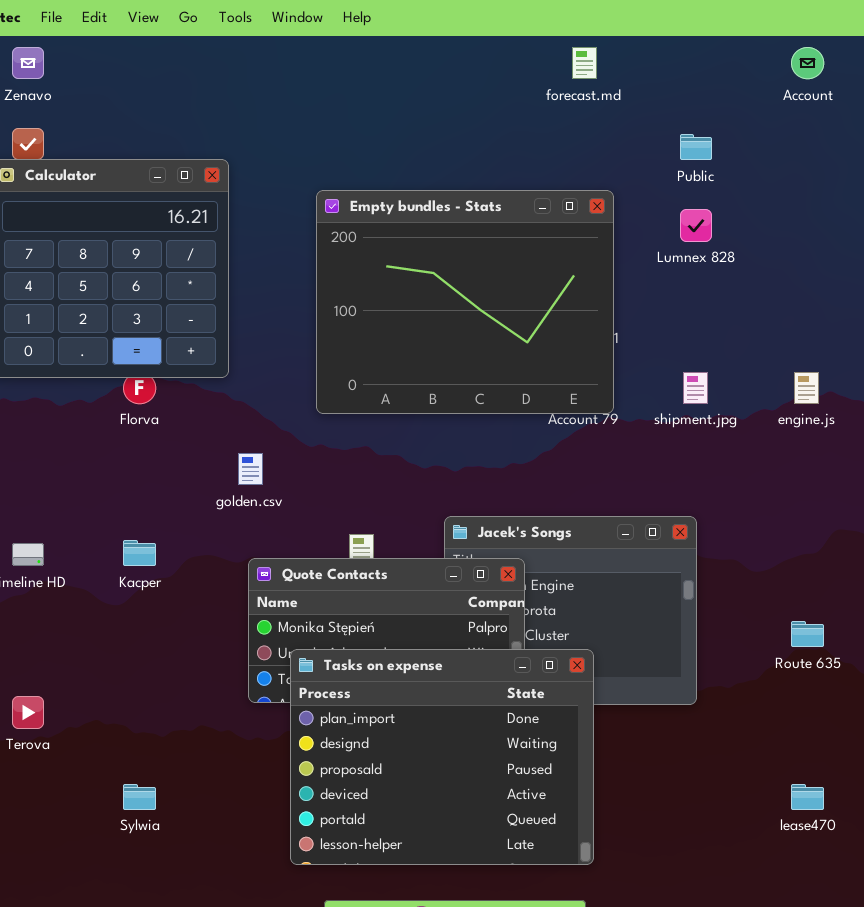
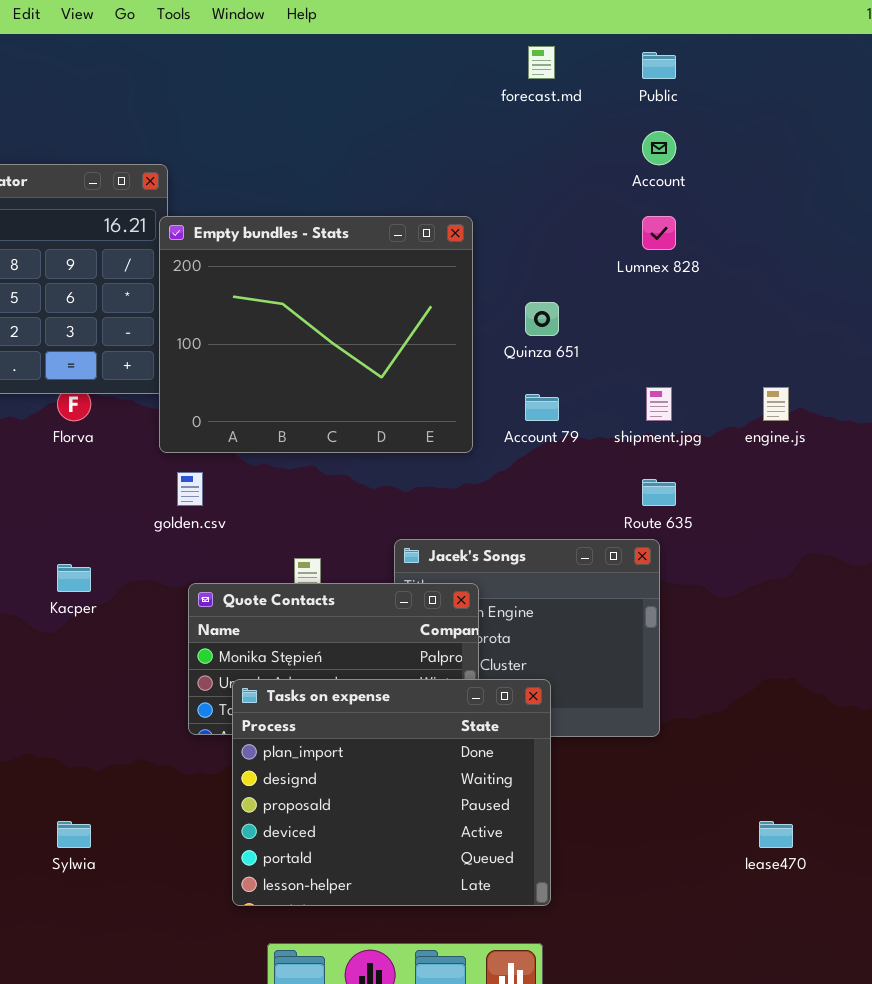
Account: [791,47,824,79] -> [642,131,676,165], moved
Public: [680,134,712,160] -> [642,52,676,79], moved
Empty bundles - Stats: [316,190,614,414] -> [159,216,473,453], moved
Route 635: [791,621,824,647] -> [642,479,676,506], moved

